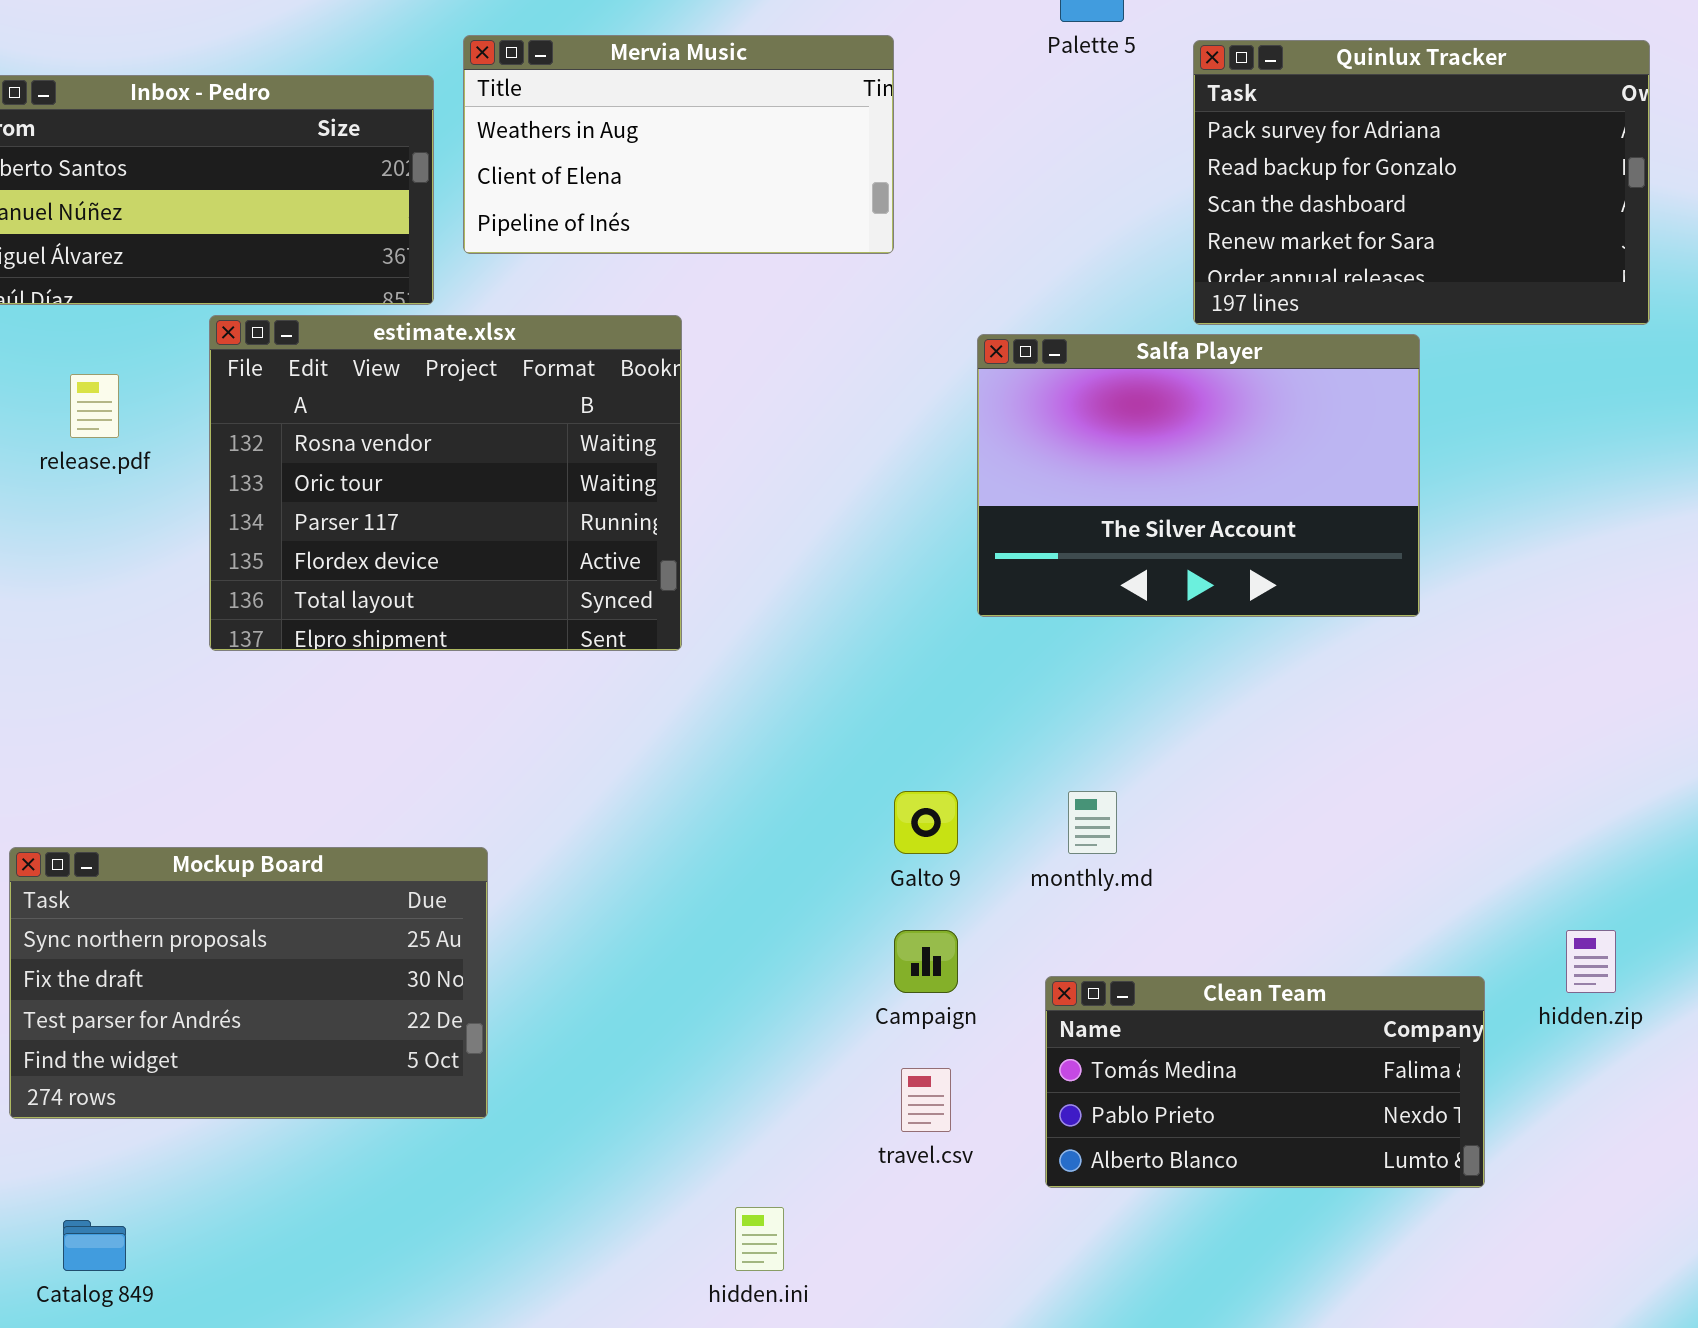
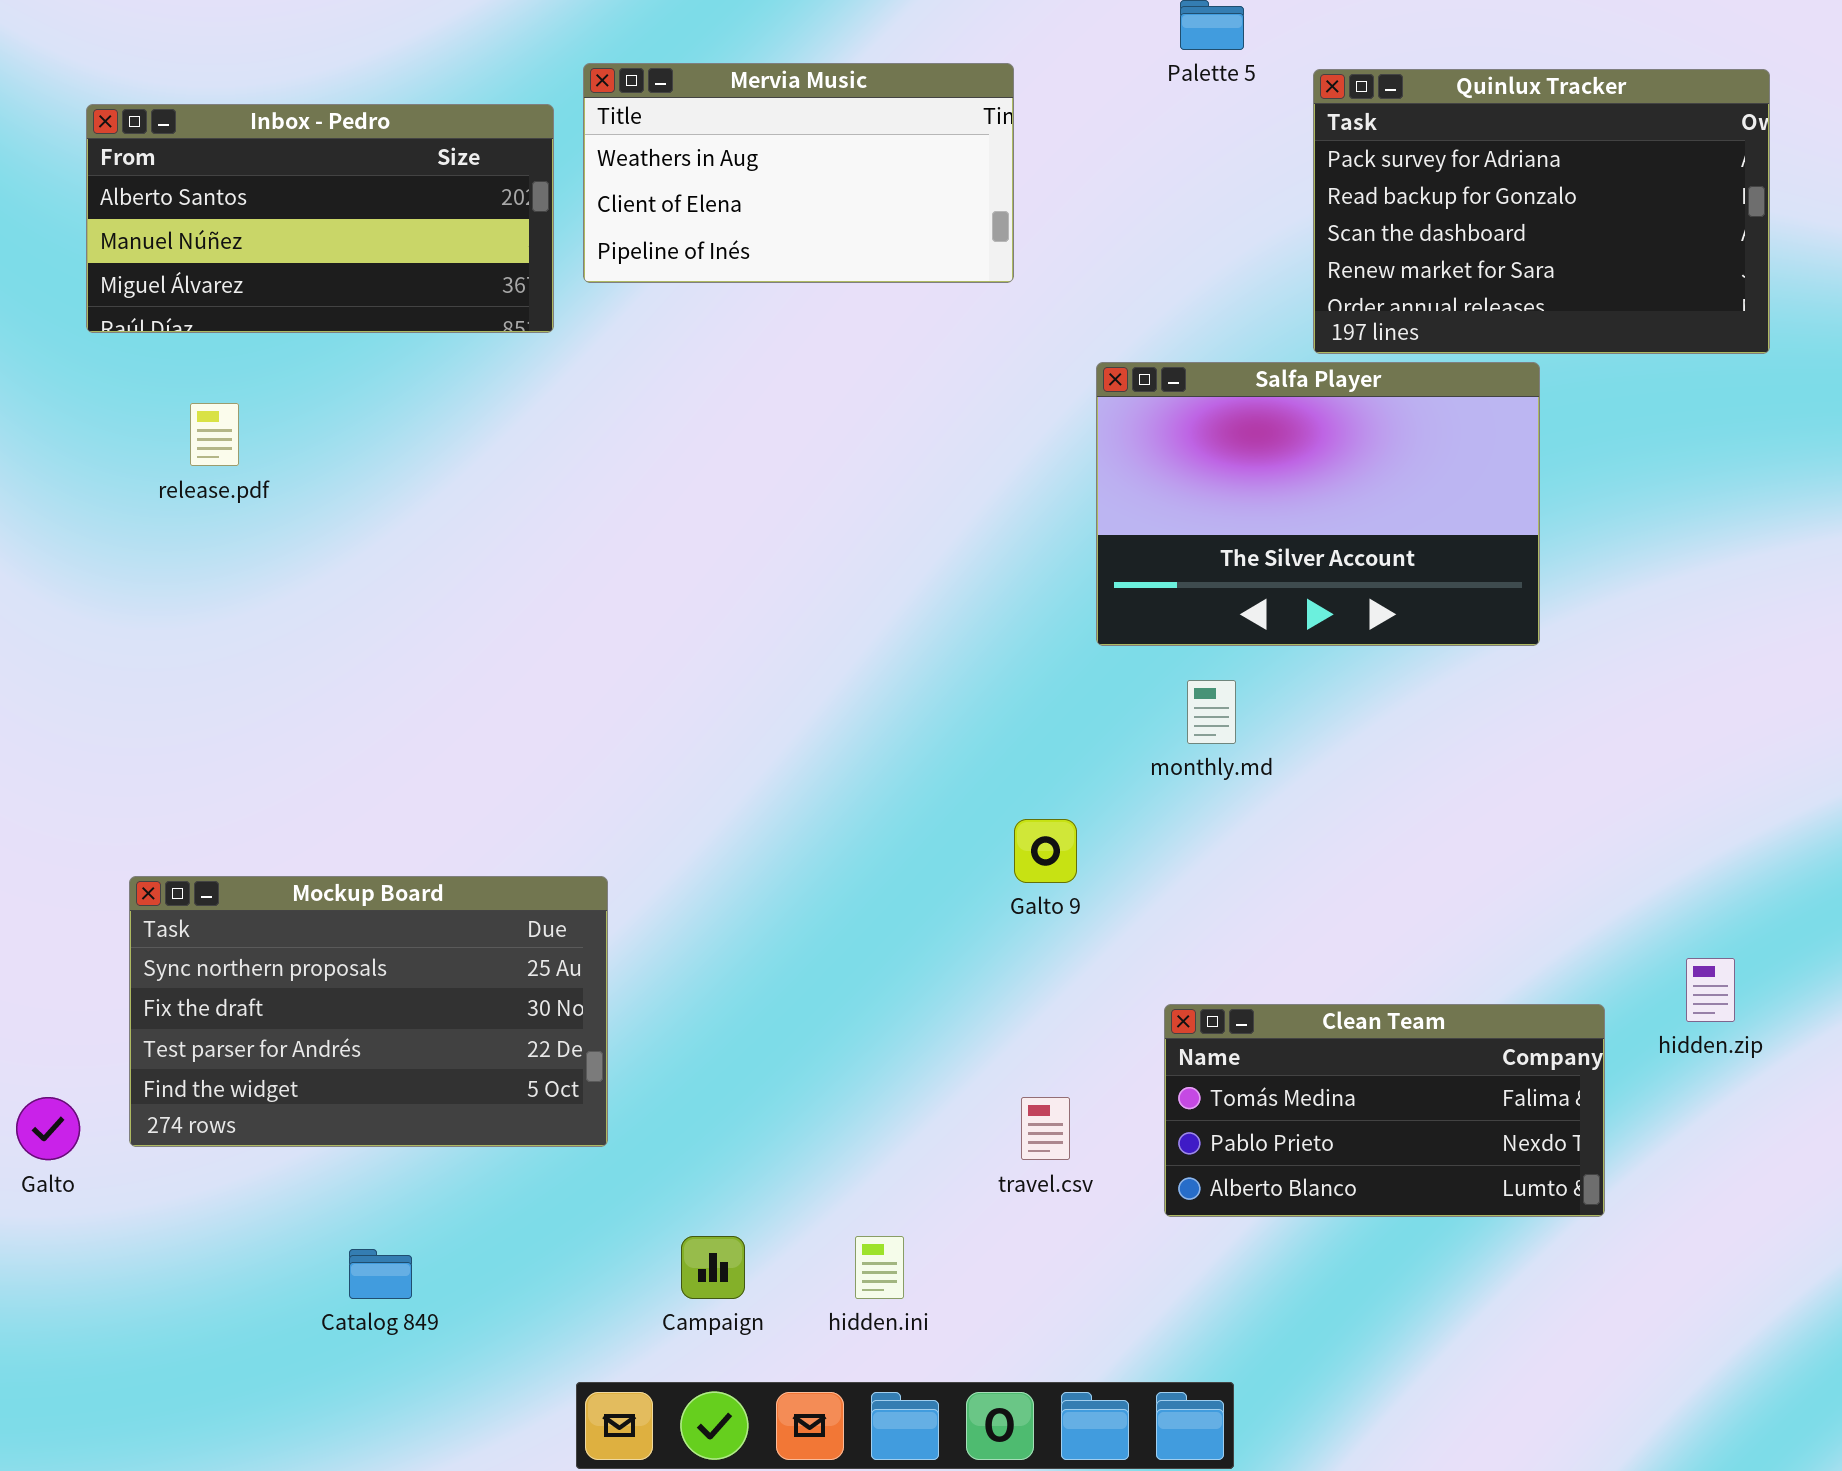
estimate.xlsx: [209,315,682,651] -> none, closed
monthly.md: [1068,791,1117,854] -> [1187,680,1236,744], moved
Campaign: [894,930,958,993] -> [681,1236,745,1299], moved
Catalog 849: [63,1220,126,1271] -> [349,1249,412,1299], moved

